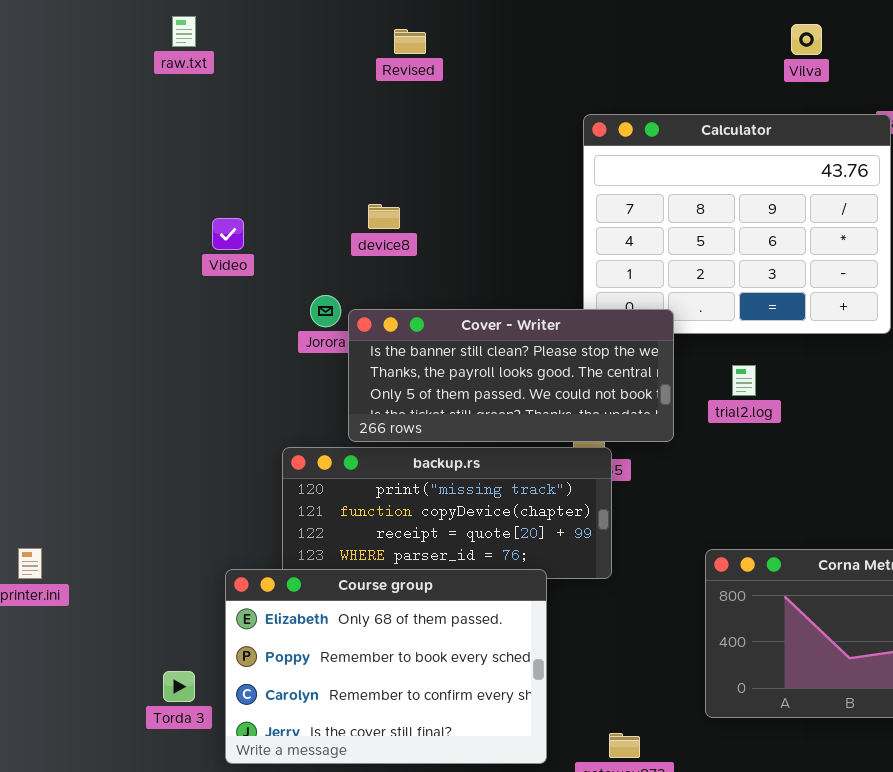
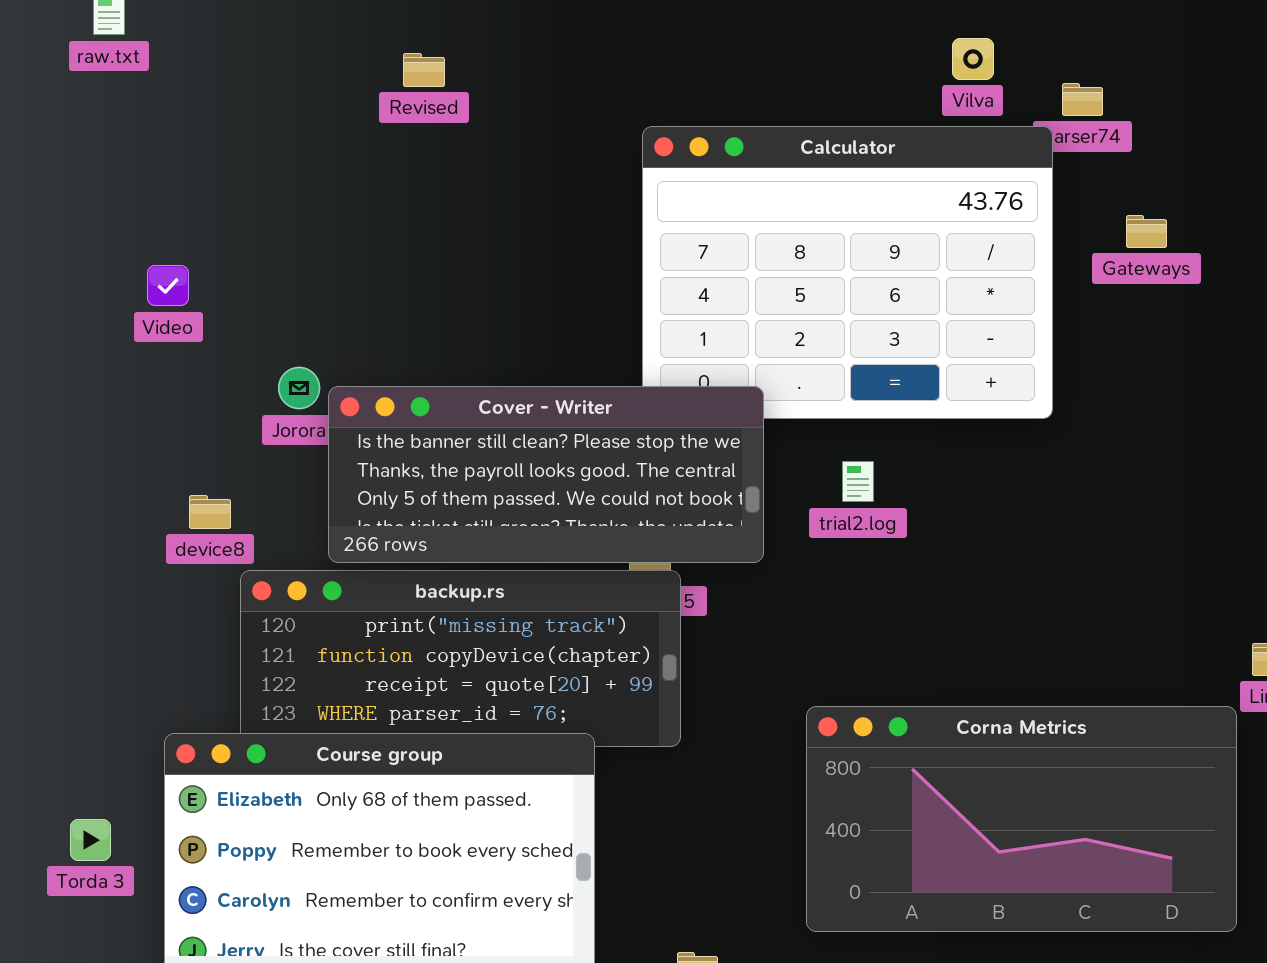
Vilva: [791,24,822,55] -> [952,38,994,80], moved
Revised: [394,29,426,54] -> [403,53,445,87], moved
device8: [368,204,400,229] -> [189,495,231,529], moved
Torda 3: [163,671,195,702] -> [70,819,111,861], moved

